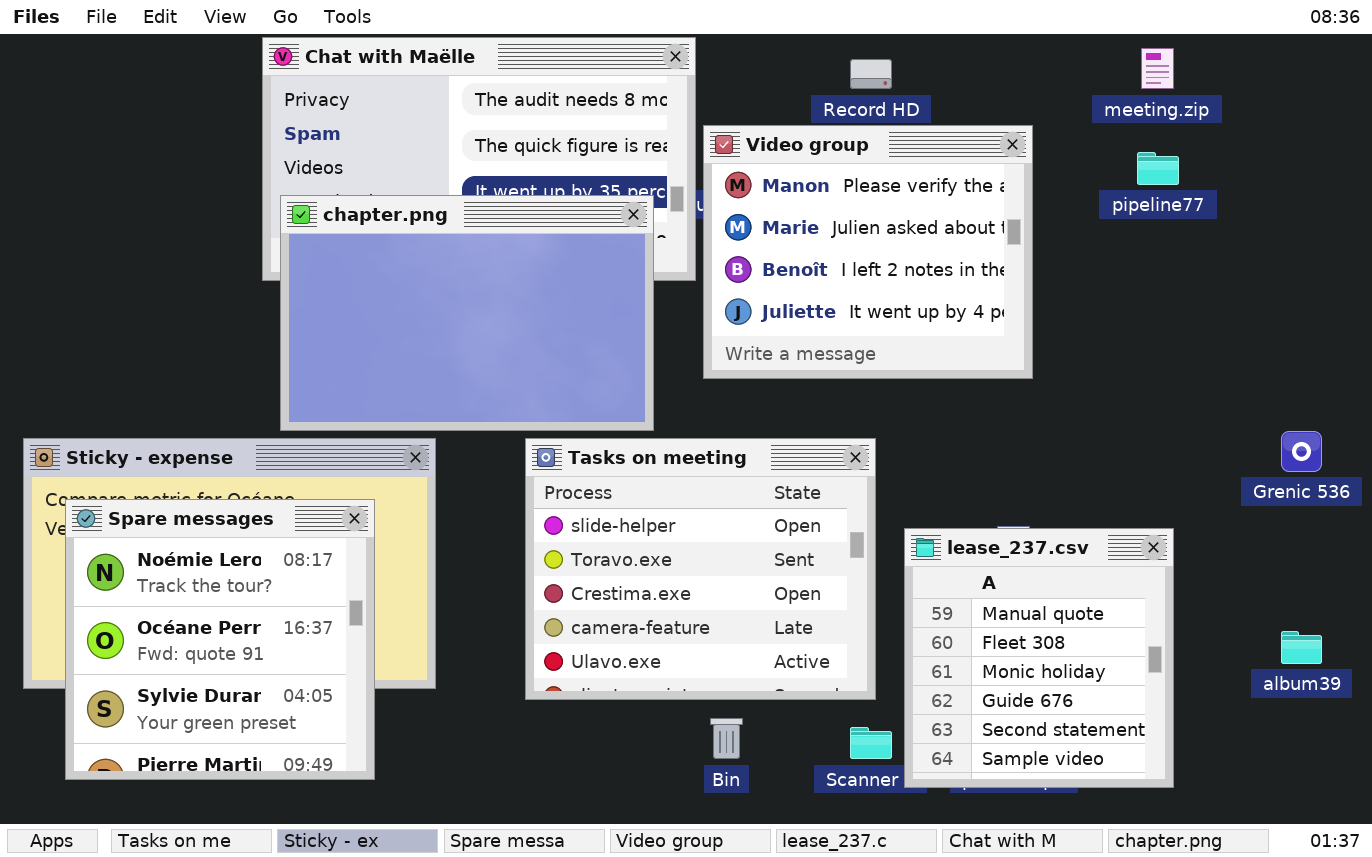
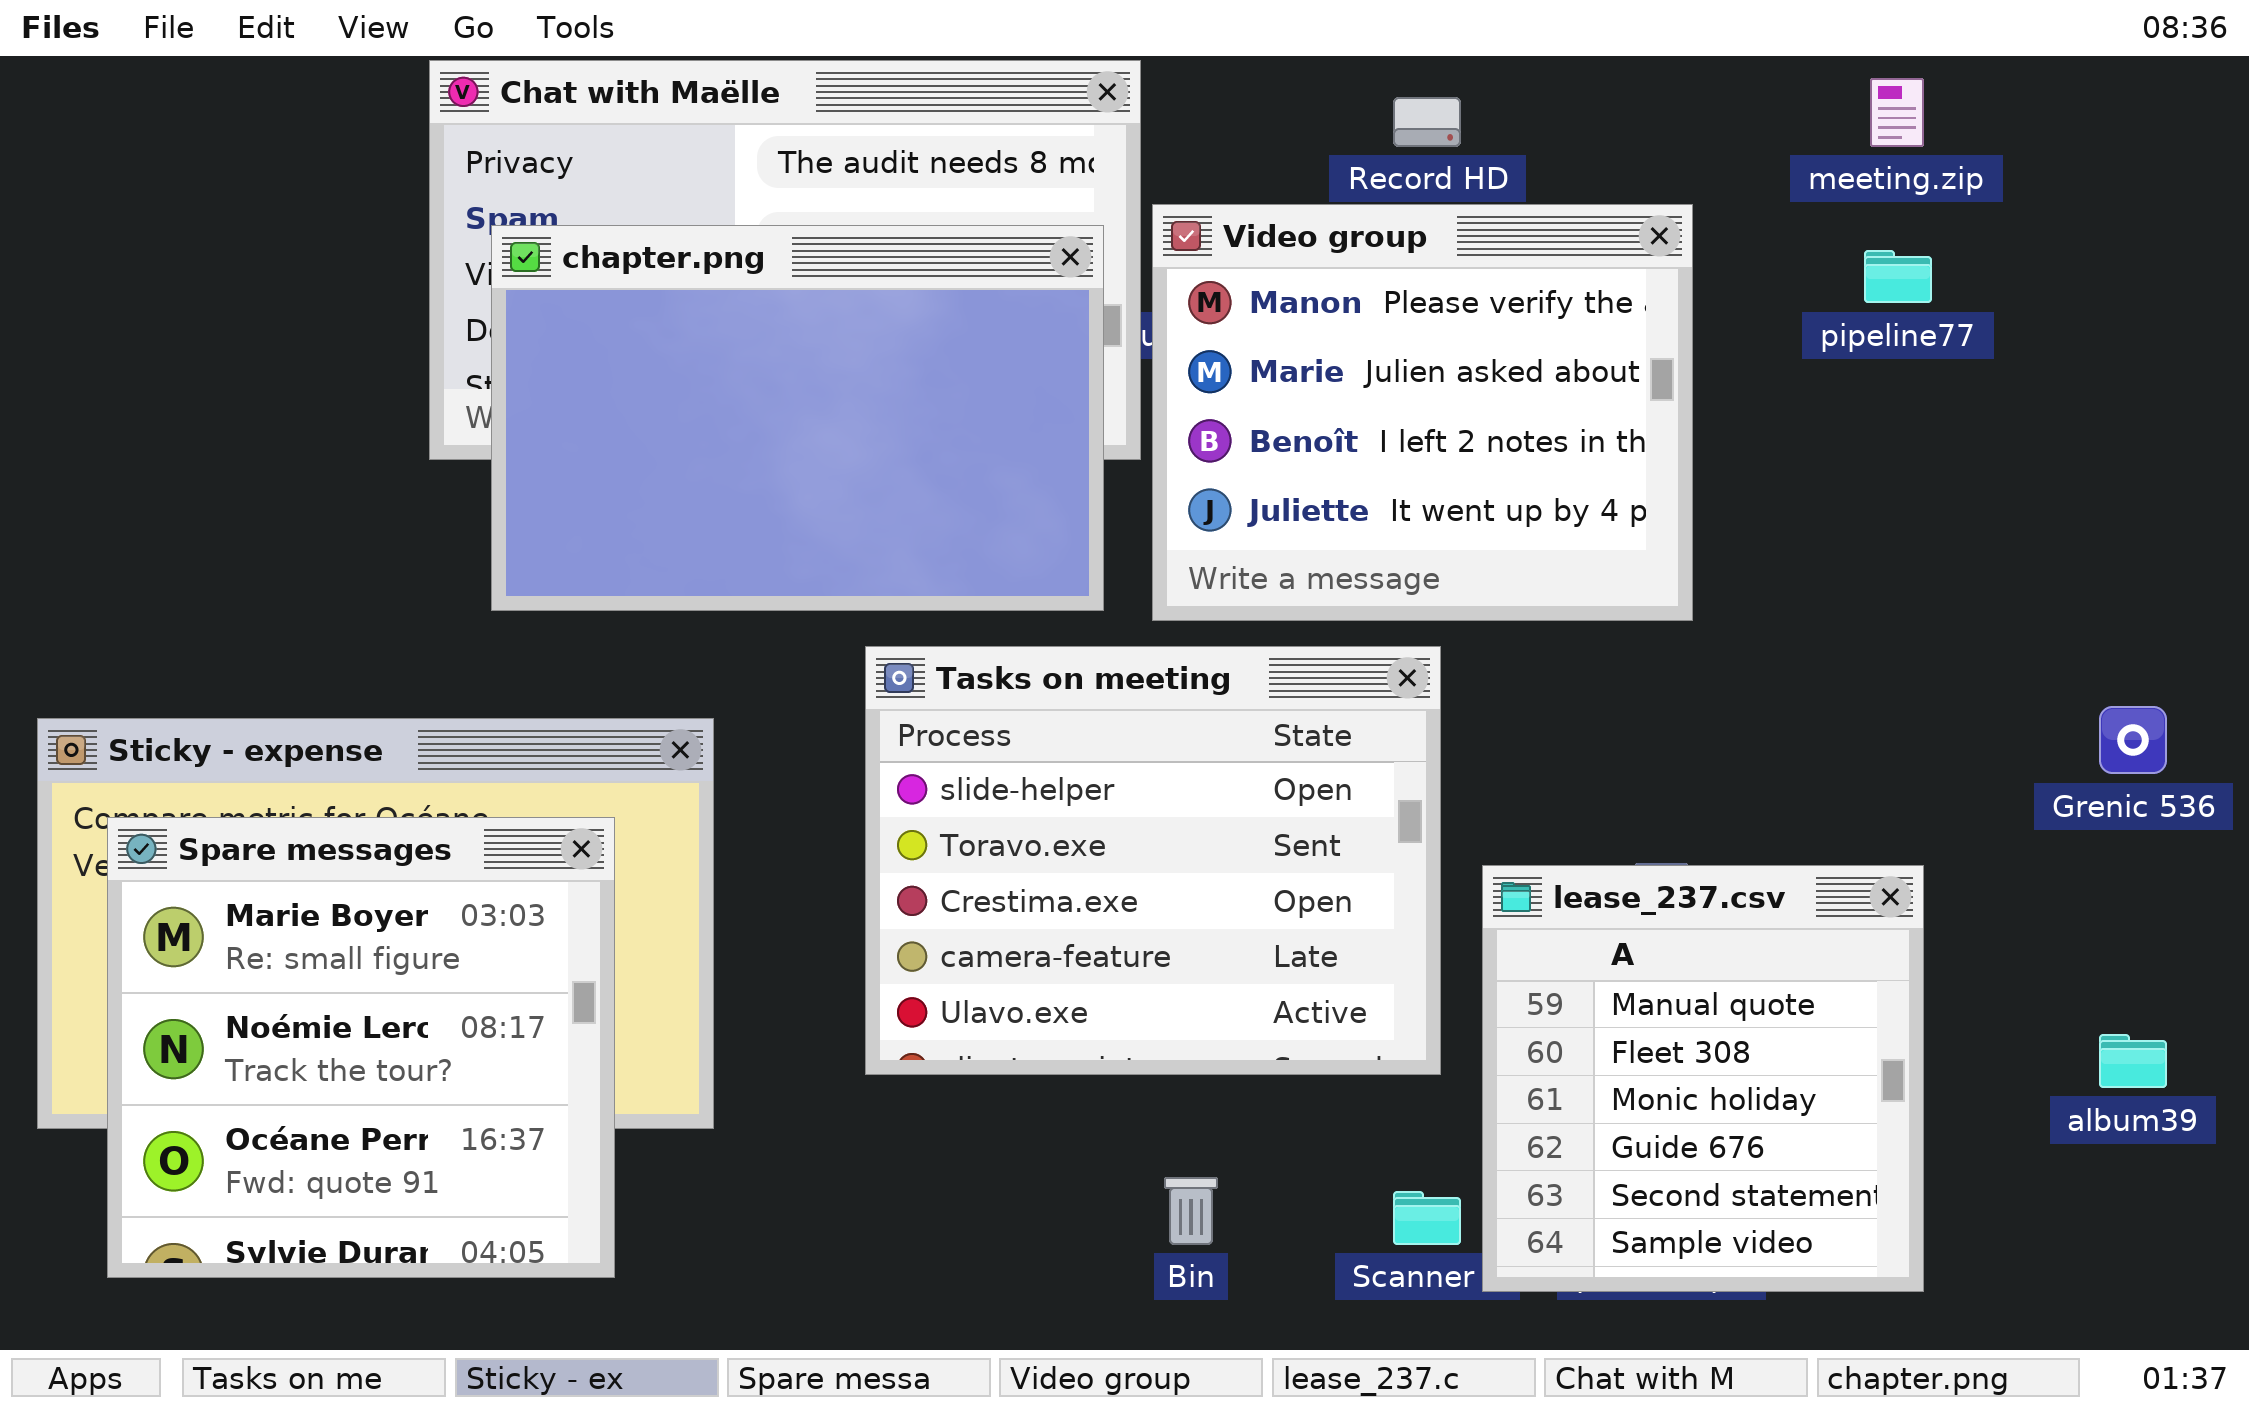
chapter.png: [280,195,654,431] -> [491,225,1104,611], moved
Tasks on meeting: [525,438,876,700] -> [865,646,1441,1075], moved
Spare messages: [65,499,375,780] -> [107,817,615,1278], scrolled up 1 row

